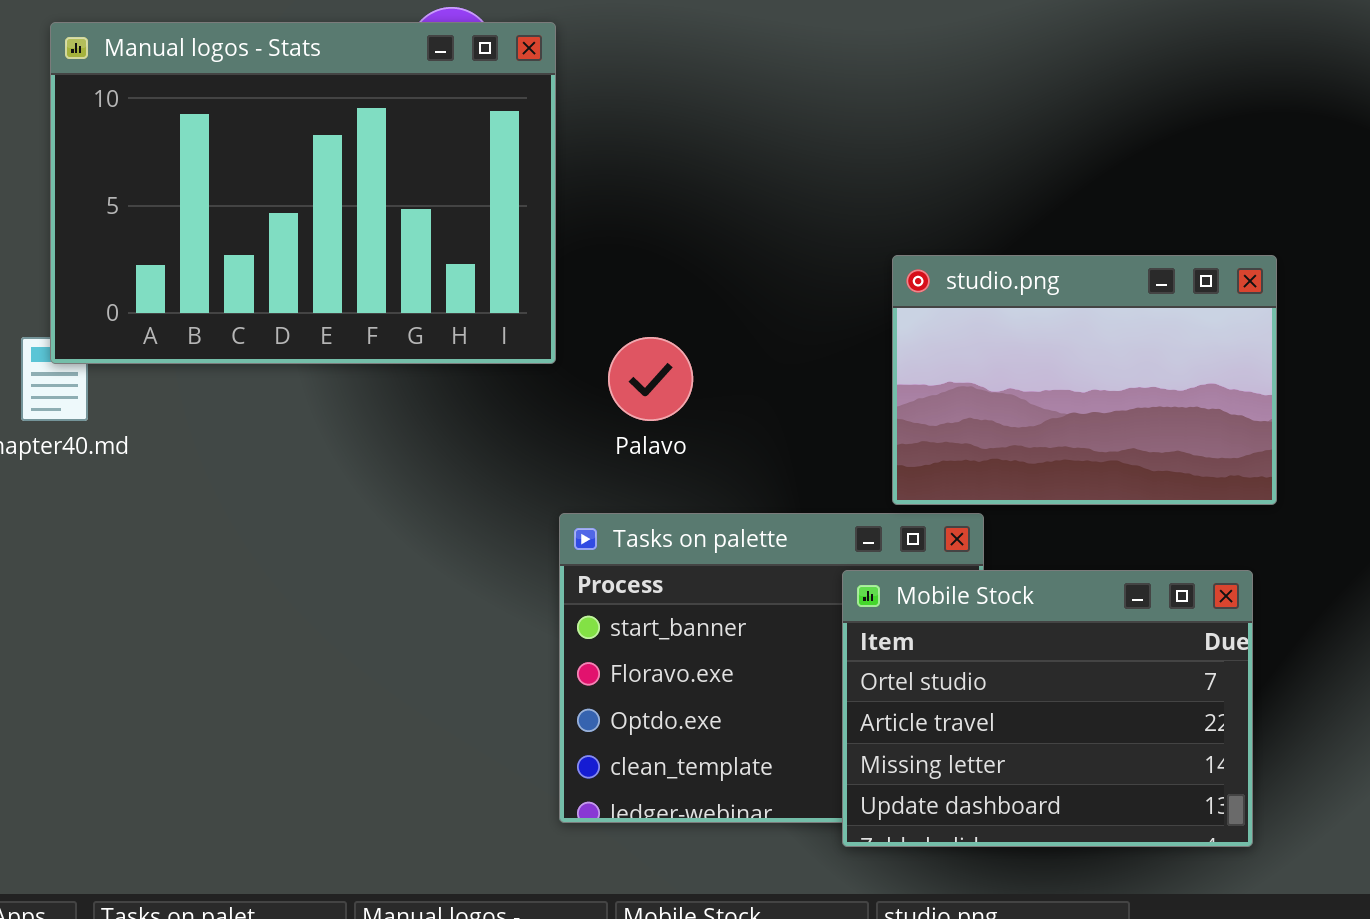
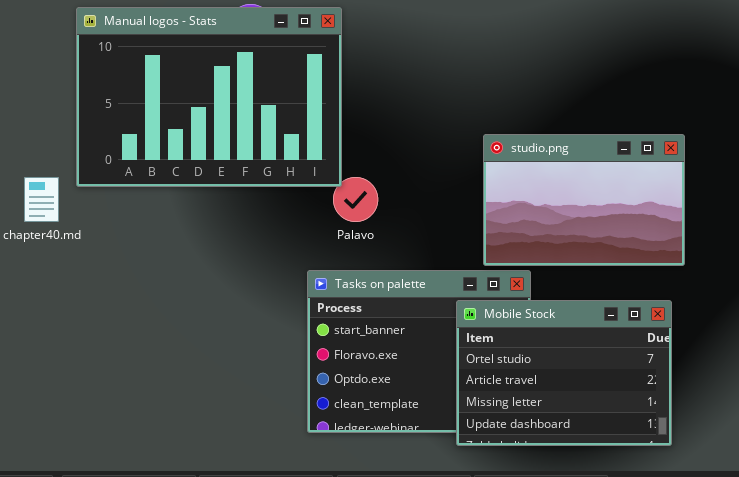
Manual logos - Stats: [50,22,556,364] -> [76,7,342,187], moved

